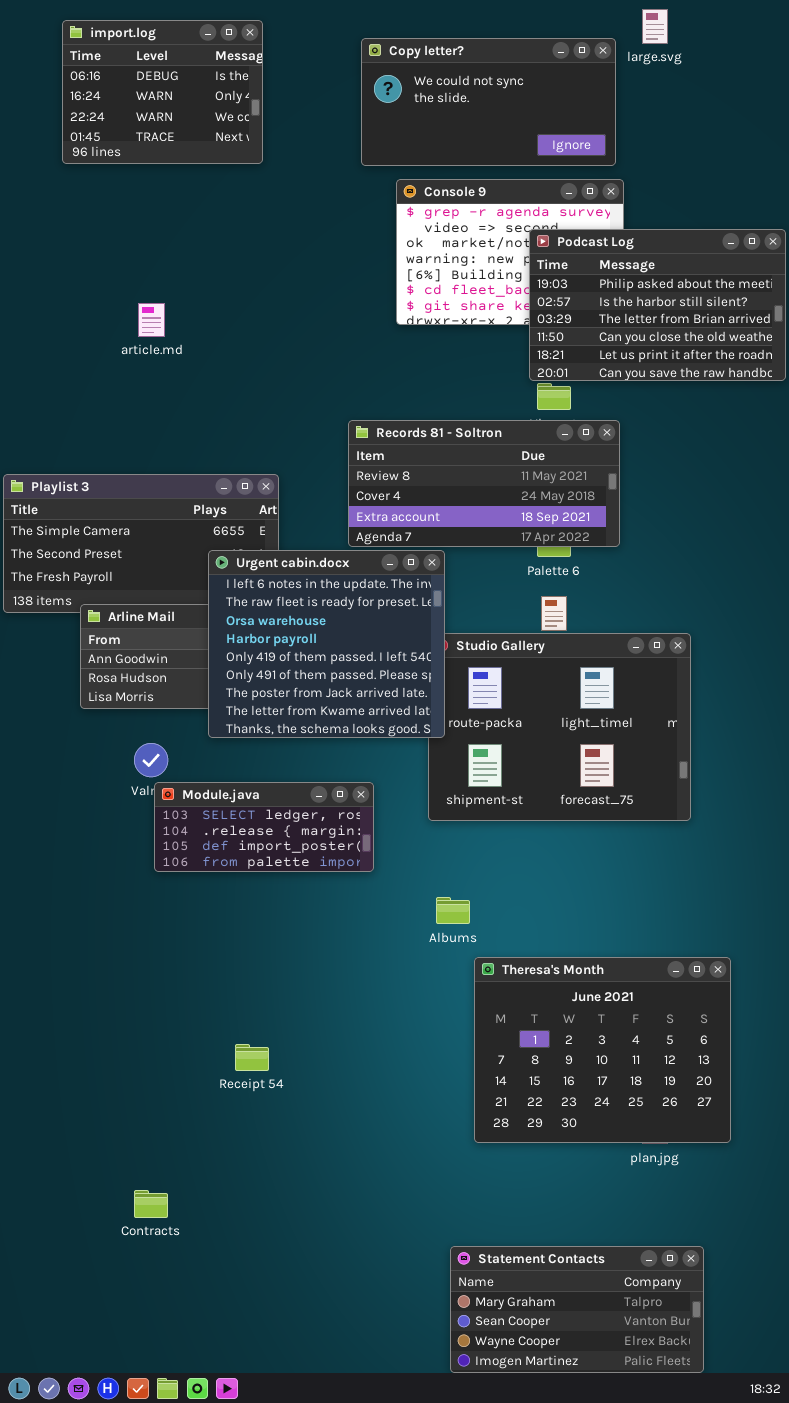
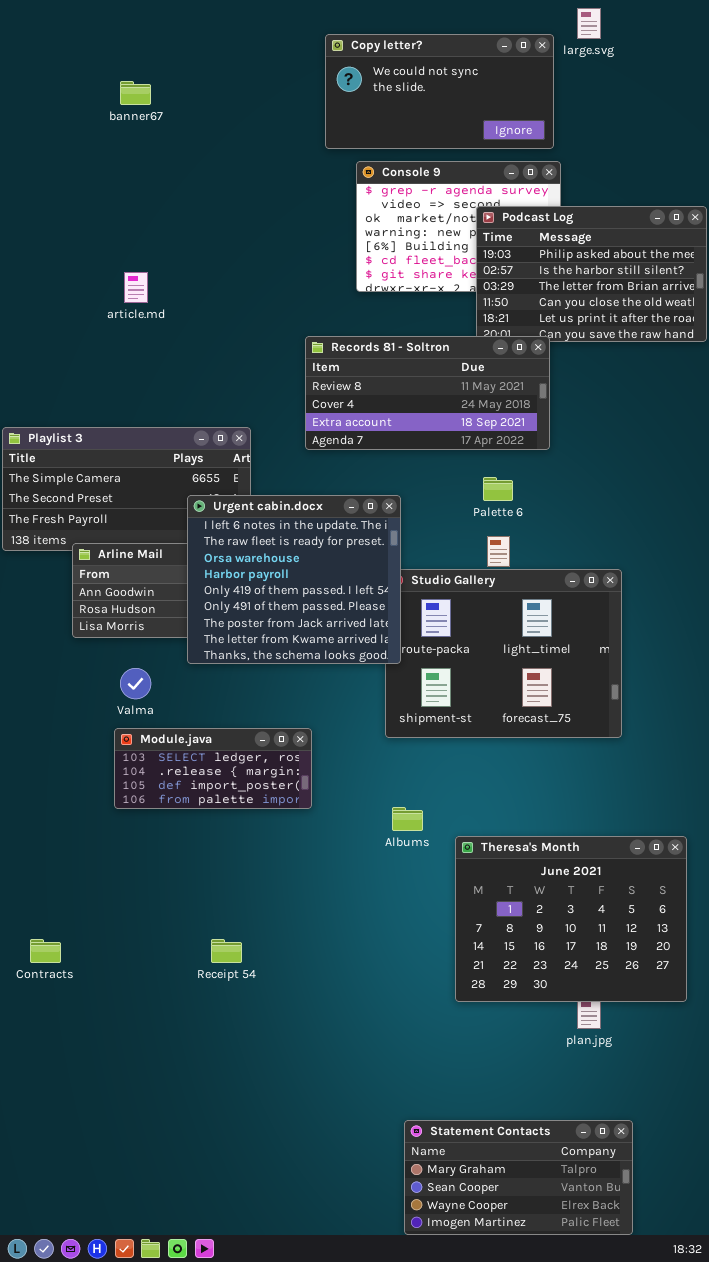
import.log: [62,20,263,164] -> none, closed
Records 81 - Soltron: [348,420,620,547] -> [305,336,550,450], moved
Module.java: [154,782,374,872] -> [114,728,312,809], moved
Theresa's Month: [474,957,731,1143] -> [455,836,687,1002], moved
Contracts: [134,1190,168,1218] -> [30,939,61,963], moved

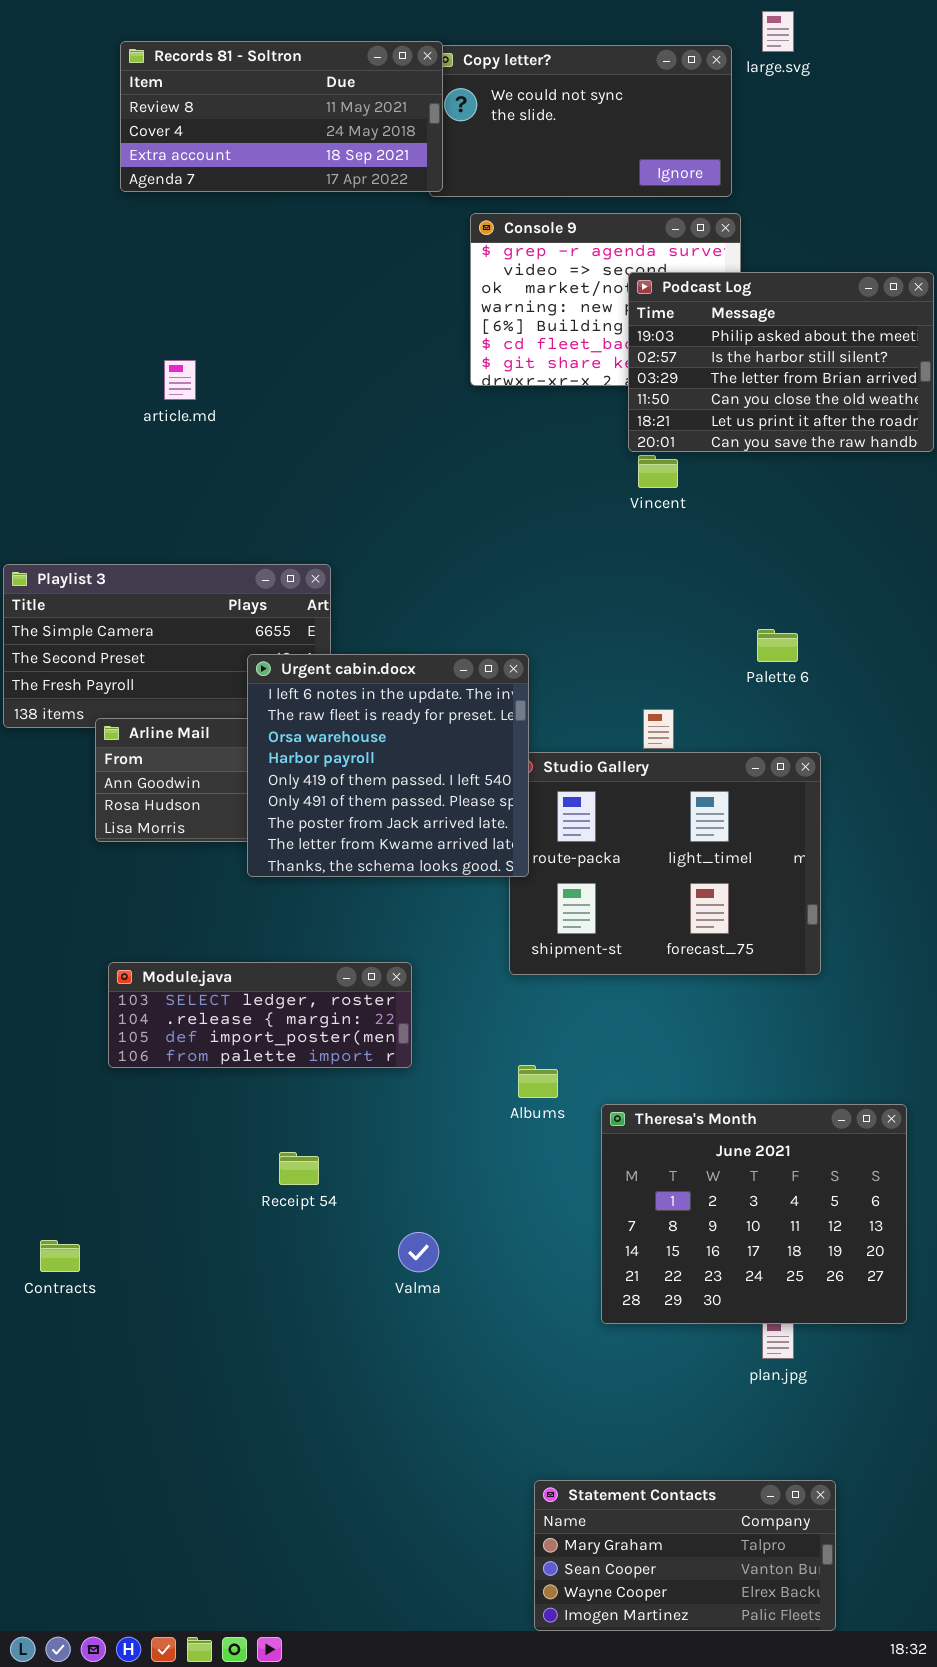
Records 81 - Soltron: [305,336,550,450] -> [120,41,443,192], moved
Palette 6: [483,477,513,501] -> [757,629,798,662], moved
Valma: [120,668,151,699] -> [398,1232,439,1272], moved
Module.java: [114,728,312,809] -> [108,962,412,1068], resized
Receipt 54: [211,939,242,963] -> [279,1152,319,1185], moved

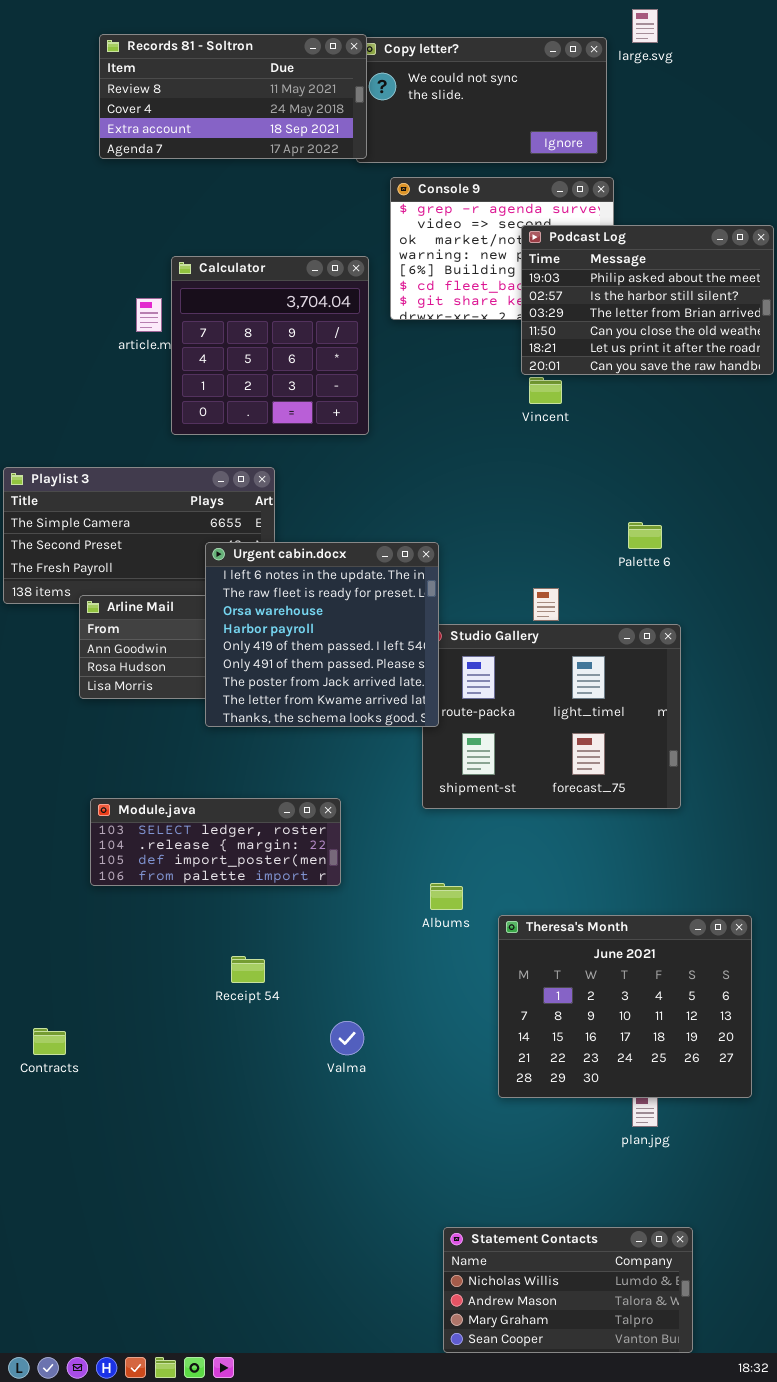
Calculator: none -> [171,256,369,435], opened
Statement Contacts: [534,1480,836,1631] -> [443,1227,693,1353], scrolled up 2 rows

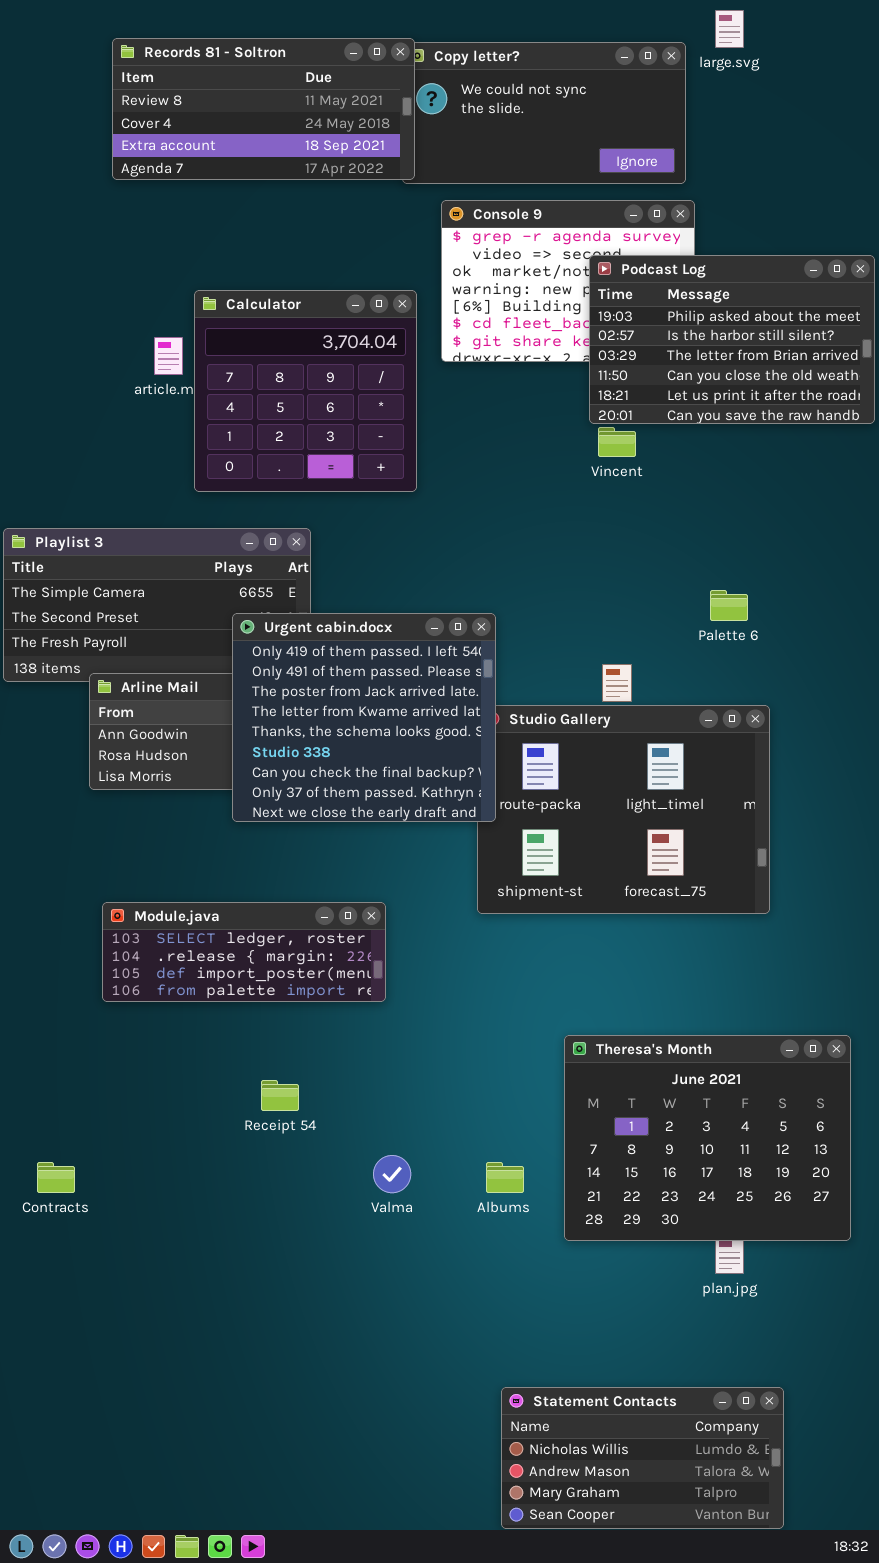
Urgent cabin.docx: [205,542,439,727] -> [232,613,496,822], scrolled down 4 rows
Albums: [430,883,463,910] -> [486,1162,524,1193], moved

